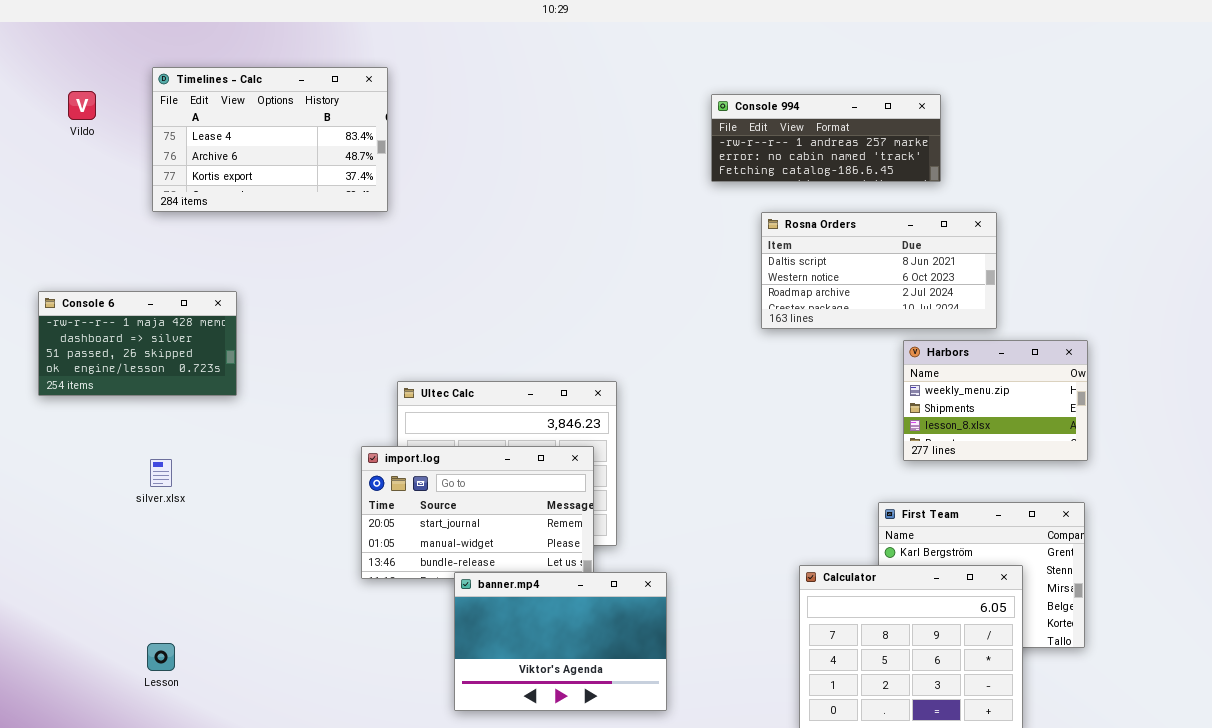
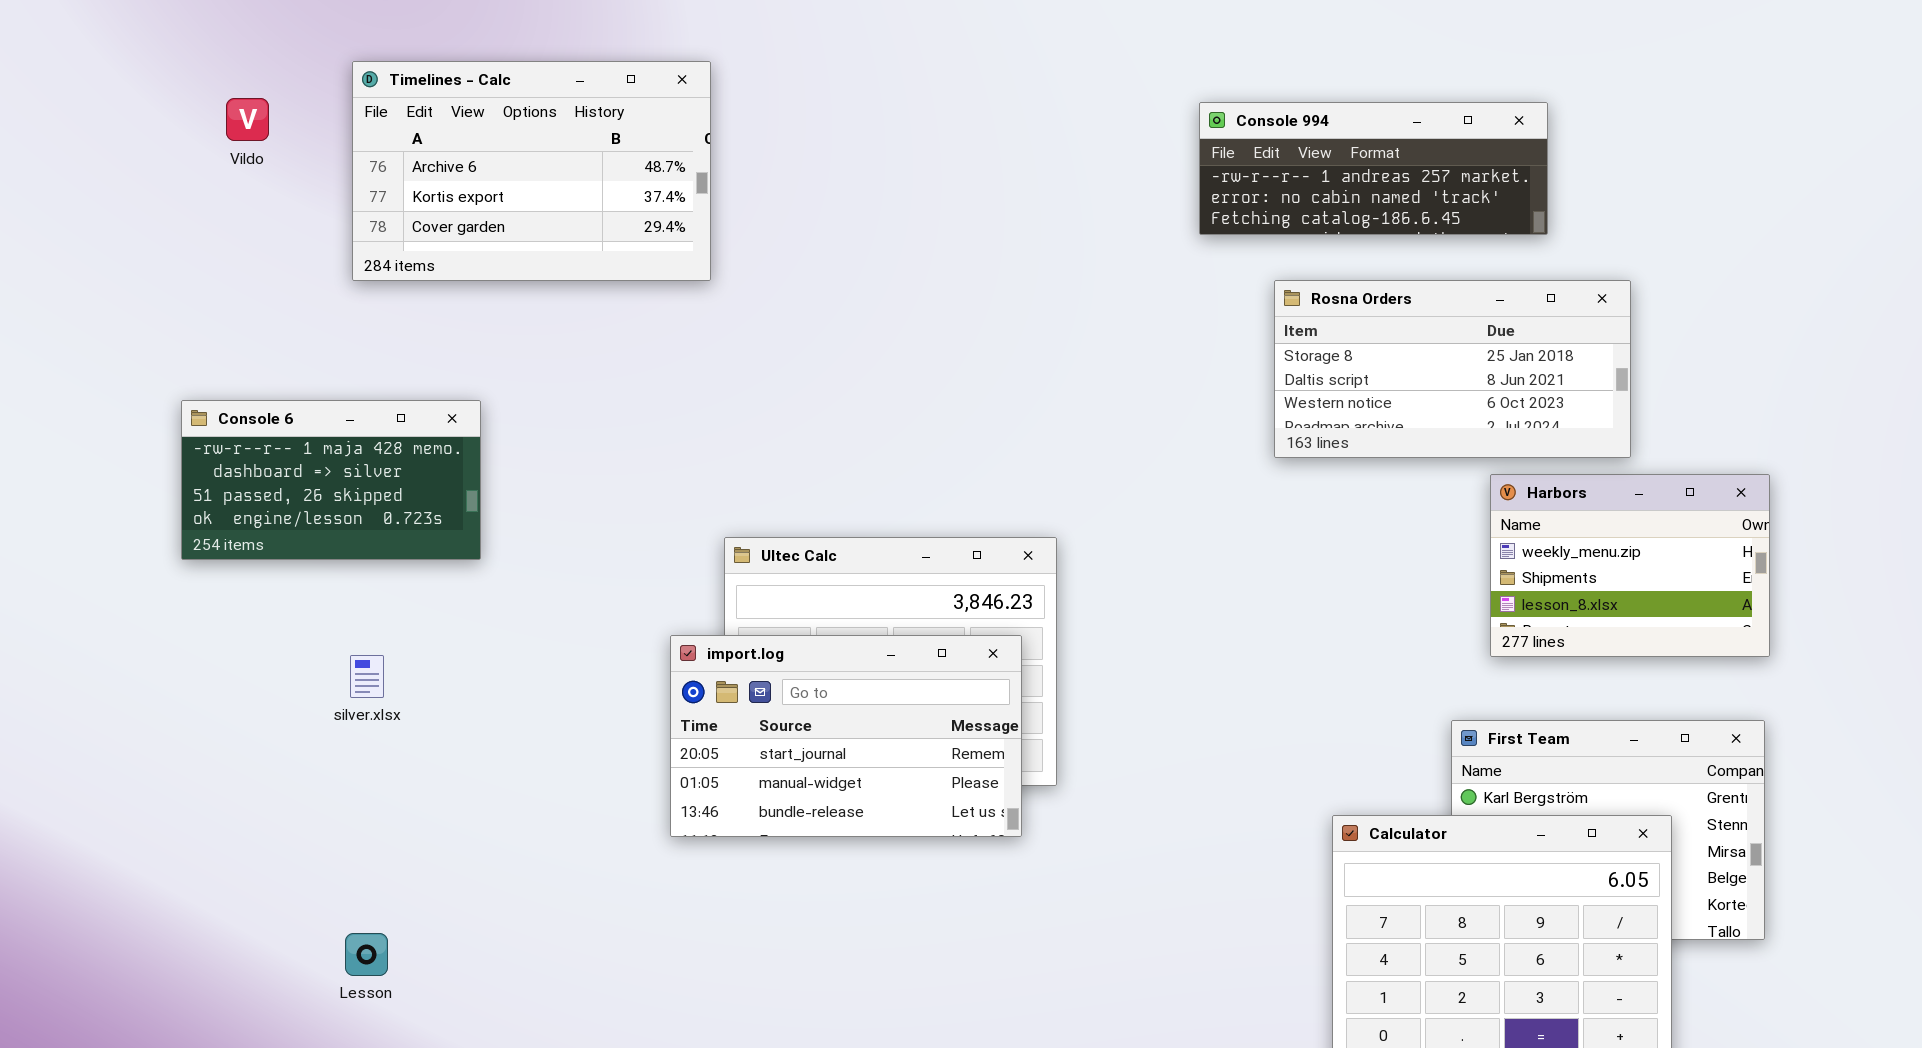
Timelines - Calc: [152,67,388,212] -> [352,61,711,281], scrolled down 1 row
Rosna Orders: [761,212,997,329] -> [1274,280,1631,458], scrolled up 1 row
banner.mp4: [454,572,667,711] -> none, closed

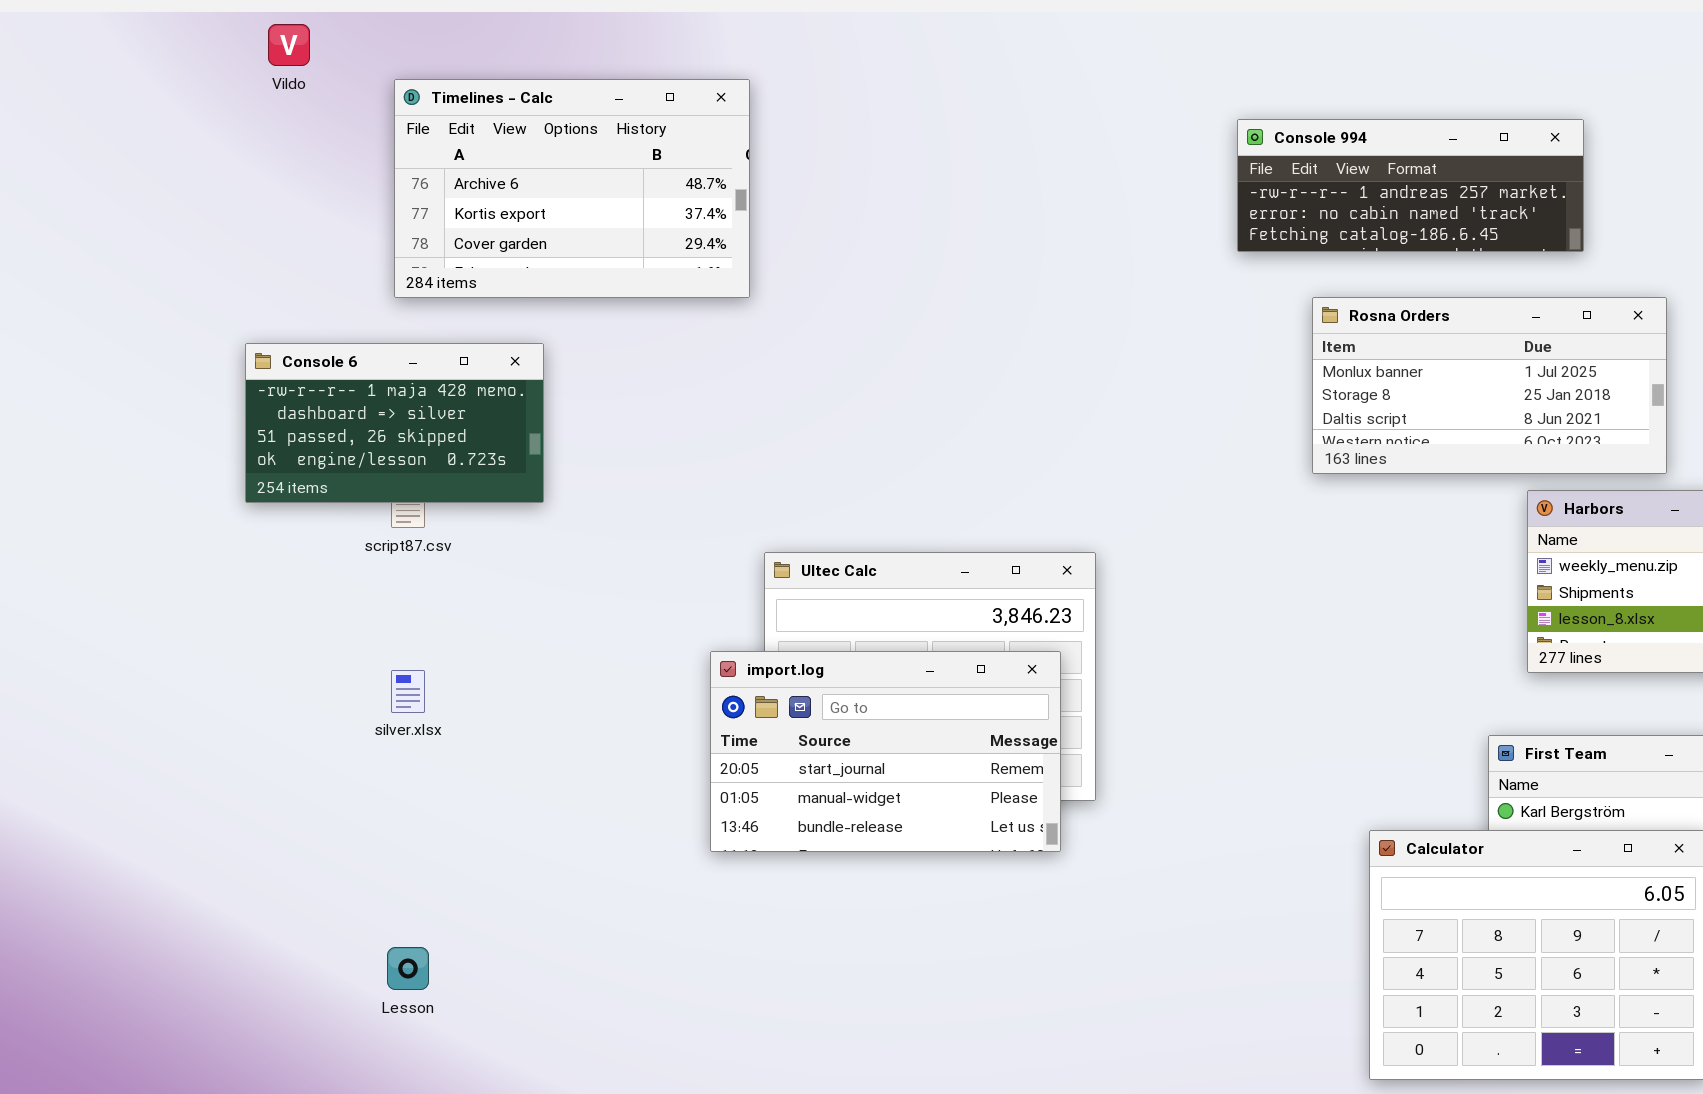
Vildo: [226,98,269,141] -> [268,24,310,66], moved
Rosna Orders: [1274,280,1631,458] -> [1312,297,1667,474], scrolled up 1 row
Console 6: [181,400,481,560] -> [245,343,544,503], moved

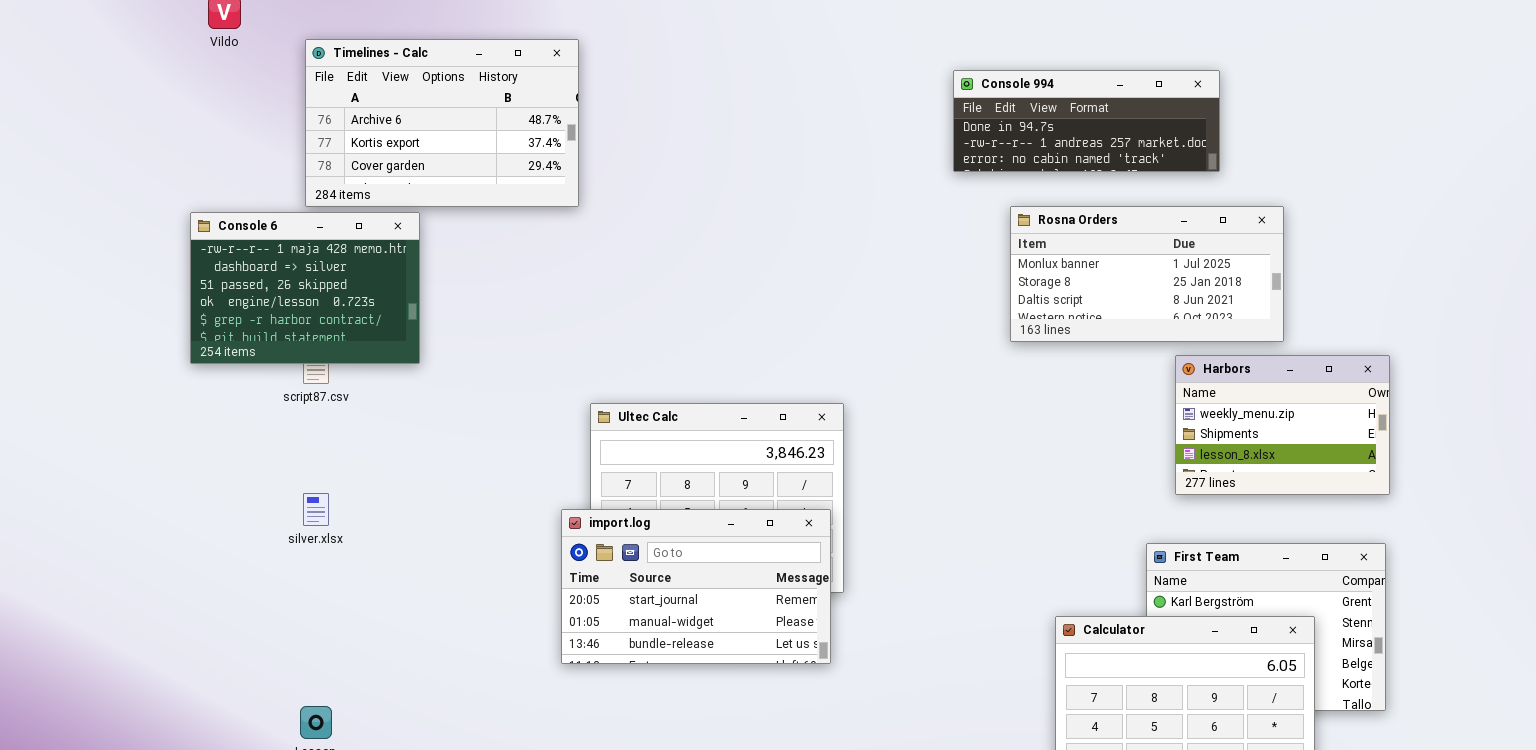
Console 994: [1237,119,1584,252] -> [953,70,1220,172], scrolled up 1 row
Console 6: [245,343,544,503] -> [190,212,420,364], resized
import.log: [710,651,1061,852] -> [561,509,831,664], moved

